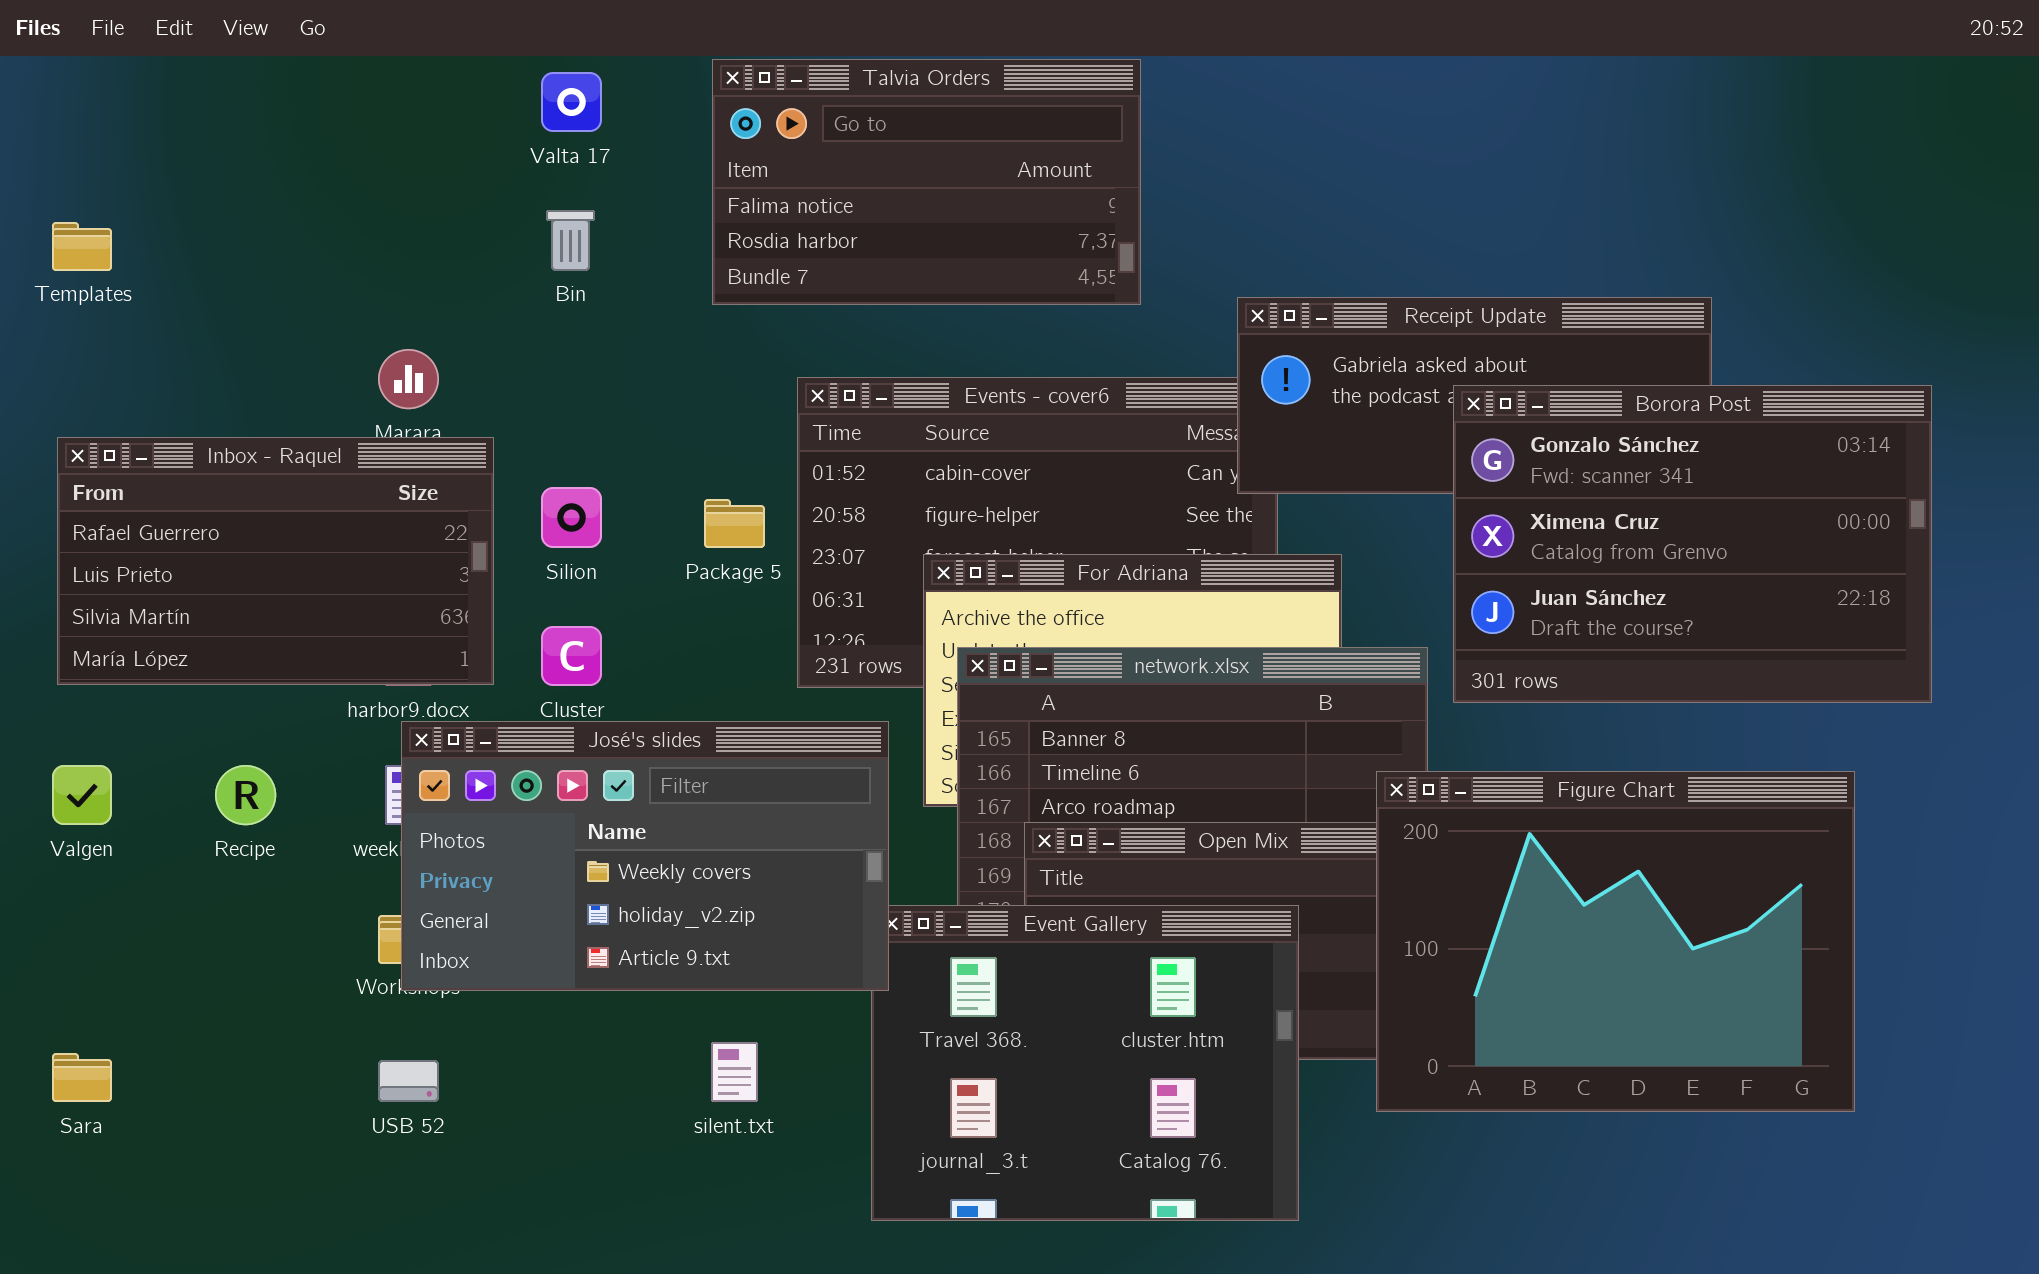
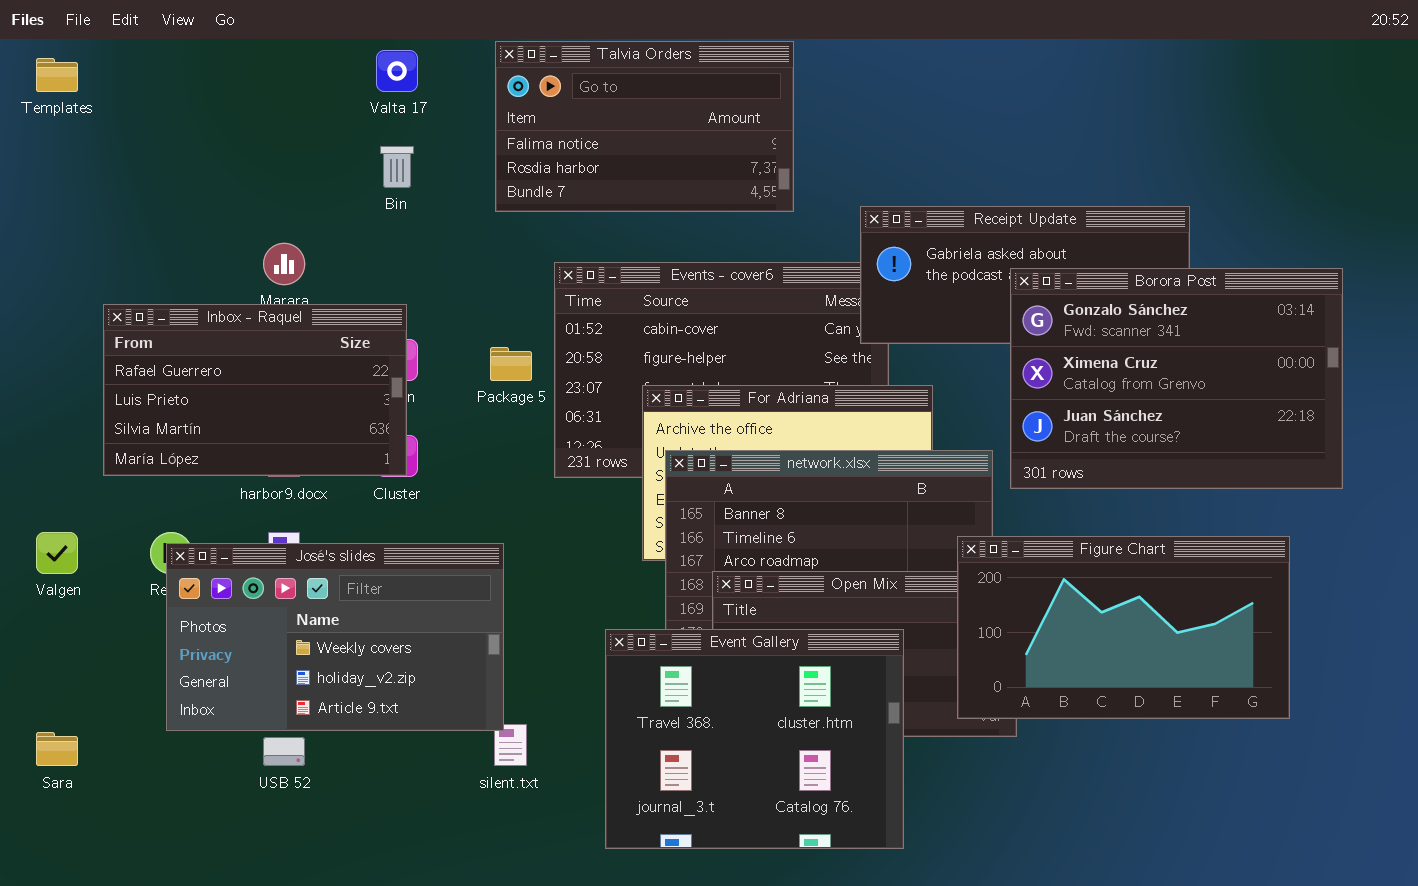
Templates: [52,222,112,271] -> [36,58,78,92], moved
Inbox - Raquel: [57,437,494,685] -> [103,304,407,476], moved
José's slides: [401,721,889,991] -> [166,543,504,731], moved
Figure Chart: [1376,771,1855,1112] -> [957,536,1290,719], resized

